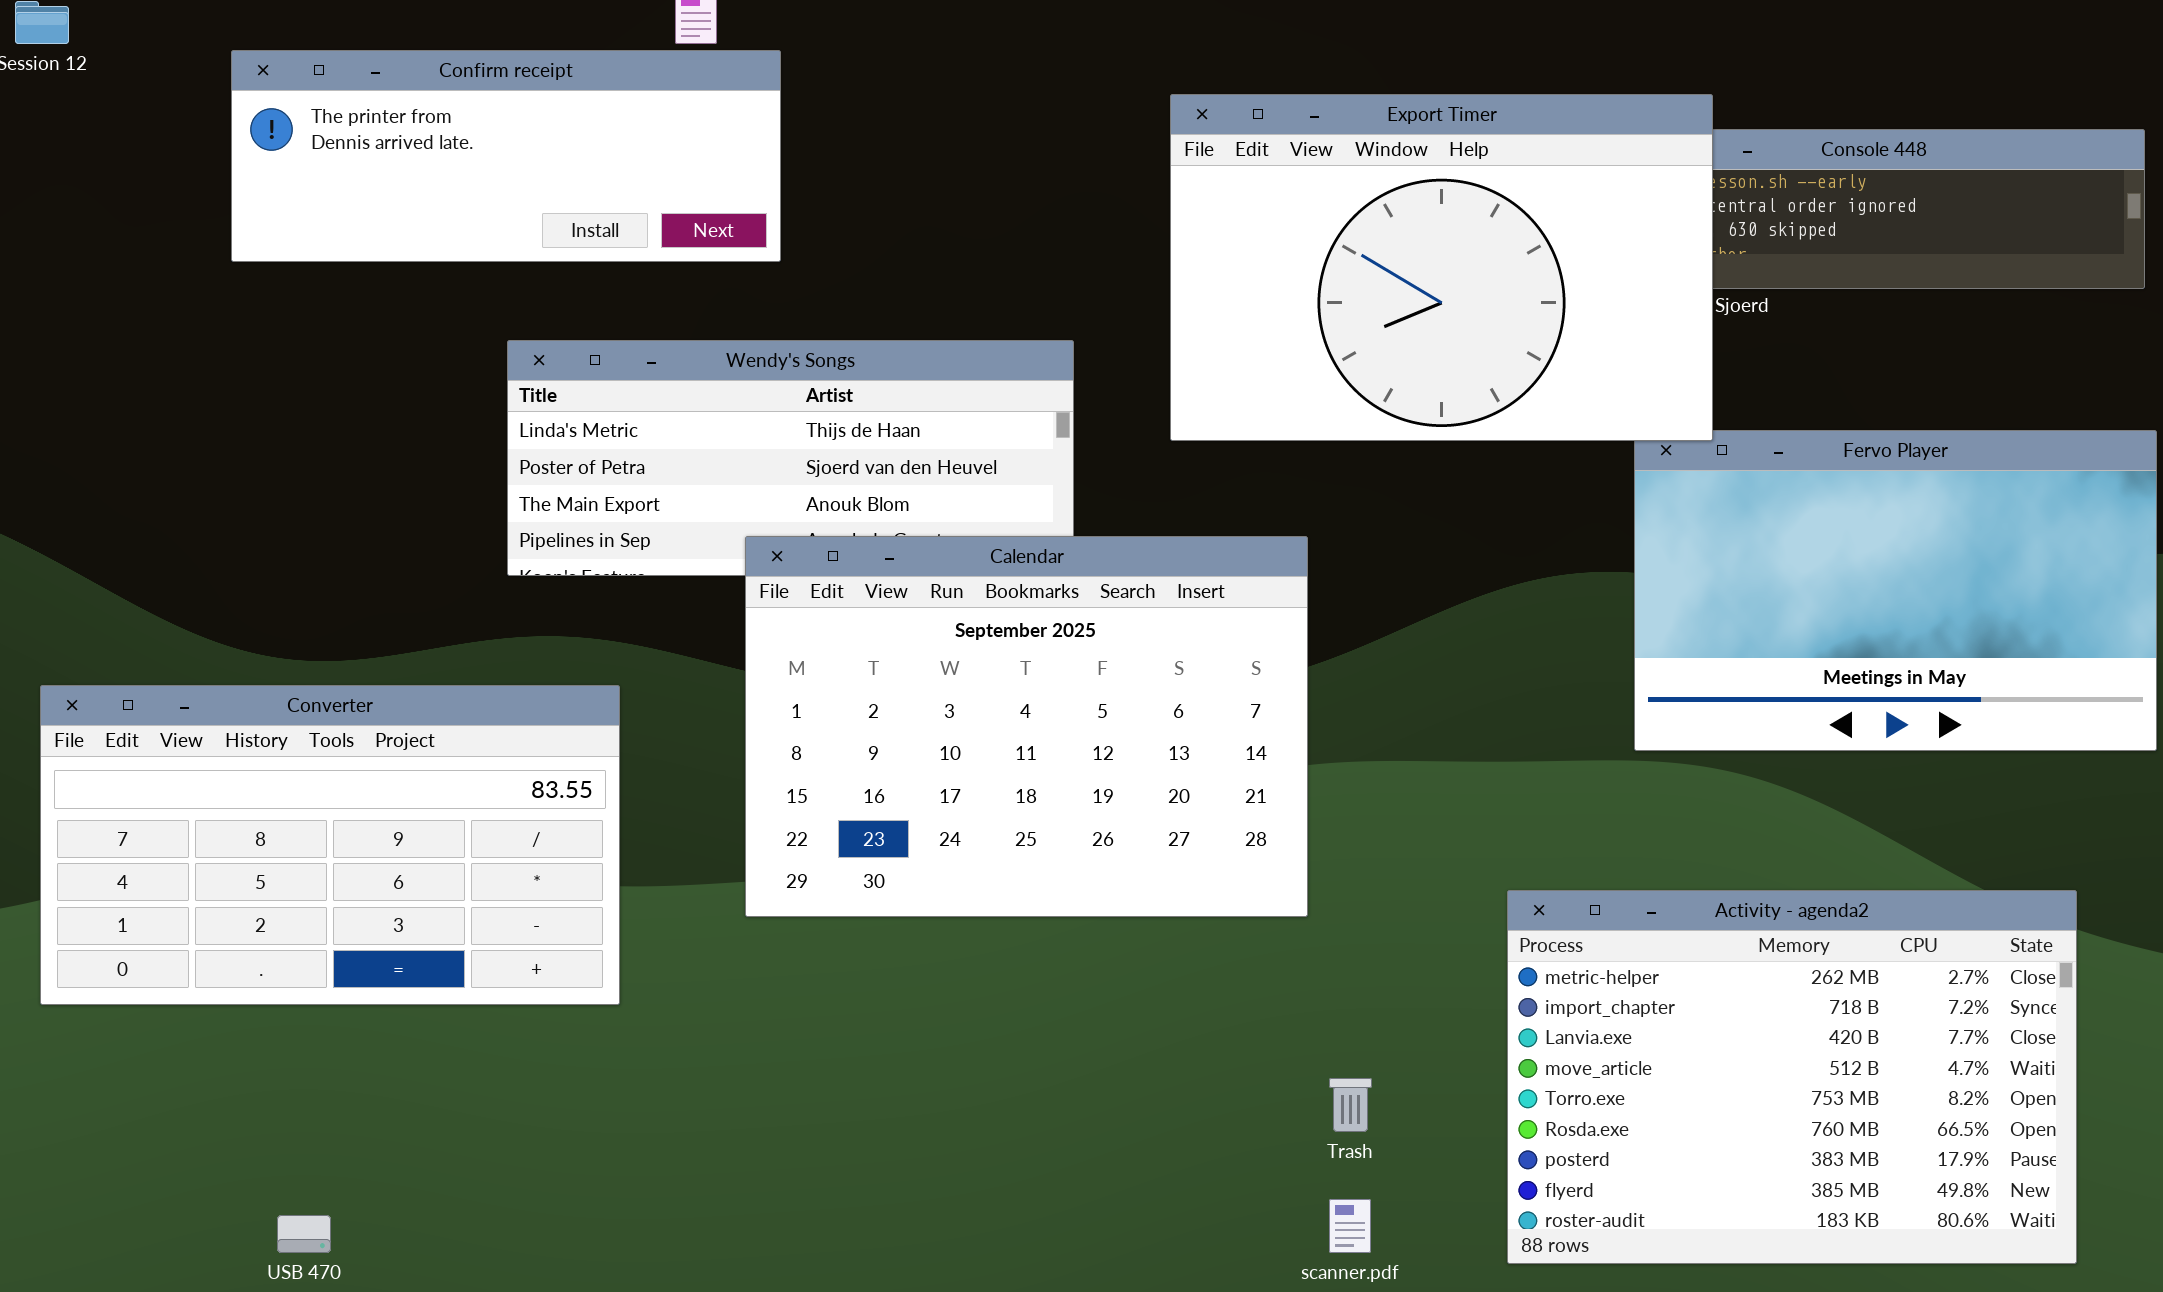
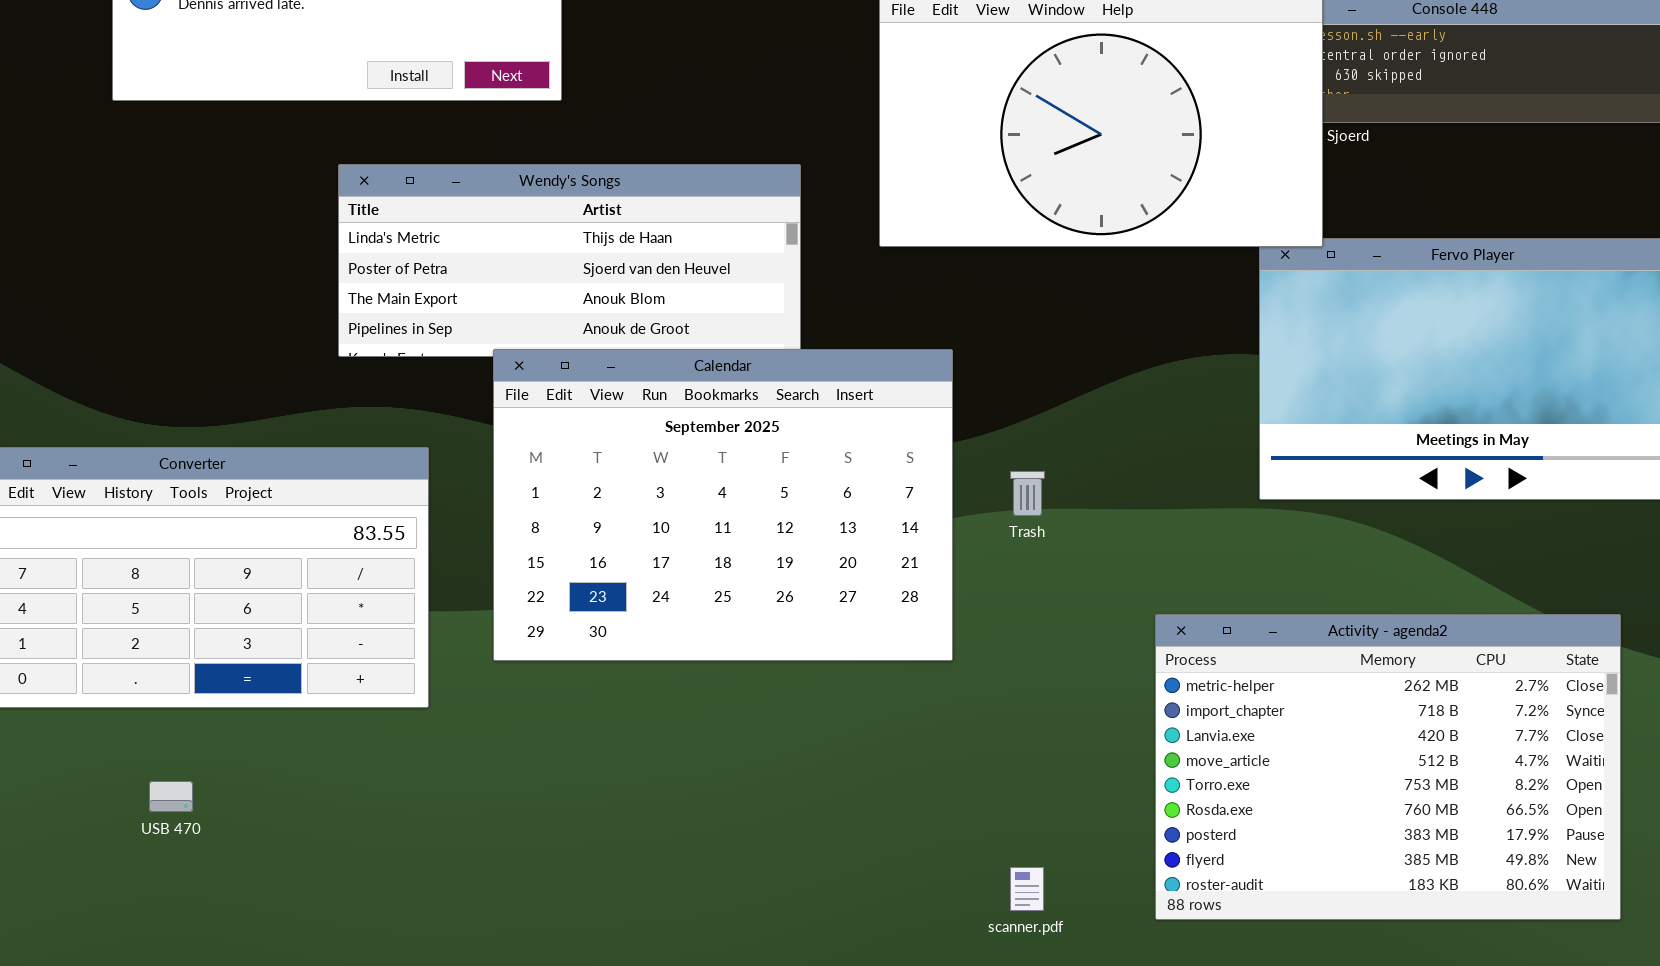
Calendar: [745,536,1308,917] -> [493,349,953,661], moved
Trash: [1329,1078,1372,1132] -> [1010,471,1045,516], moved
USB 470: [277,1215,331,1253] -> [149,781,193,812], moved

